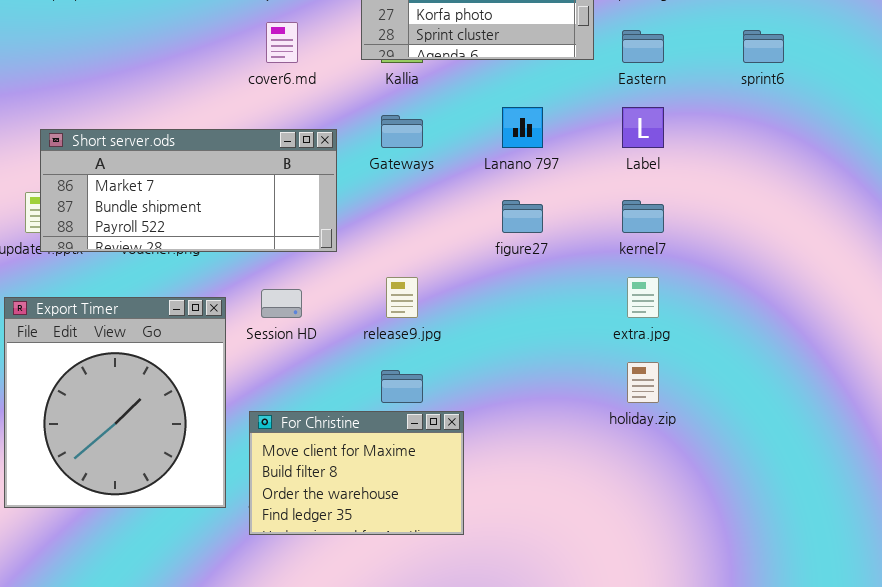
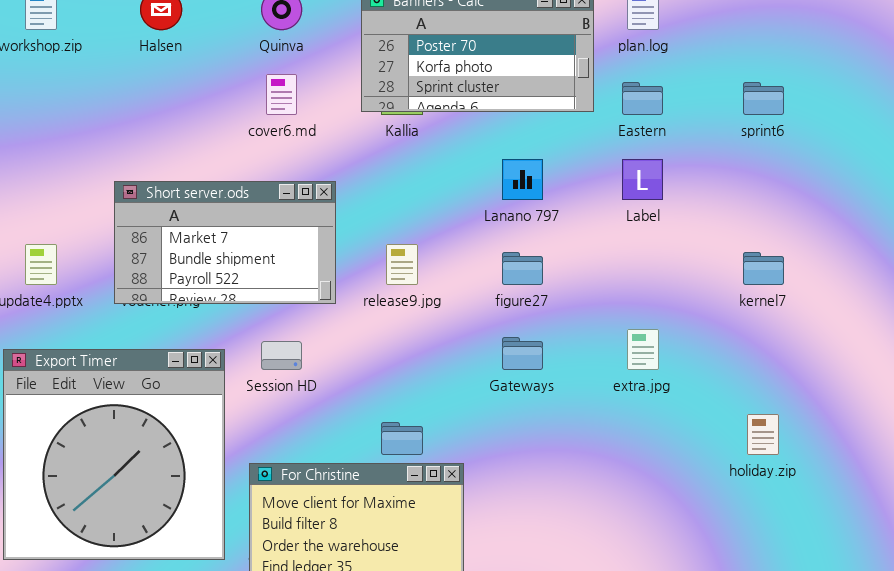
Gateways: [381,115,423,148] -> [502,337,543,370], moved
Short server.ods: [40,129,337,252] -> [114,181,336,304], resized
kernel7: [622,200,664,233] -> [743,252,784,285], moved
release9.jpg: [386,277,418,318] -> [386,244,418,285], moved
holiday.zip: [627,362,659,403] -> [747,414,779,455], moved

